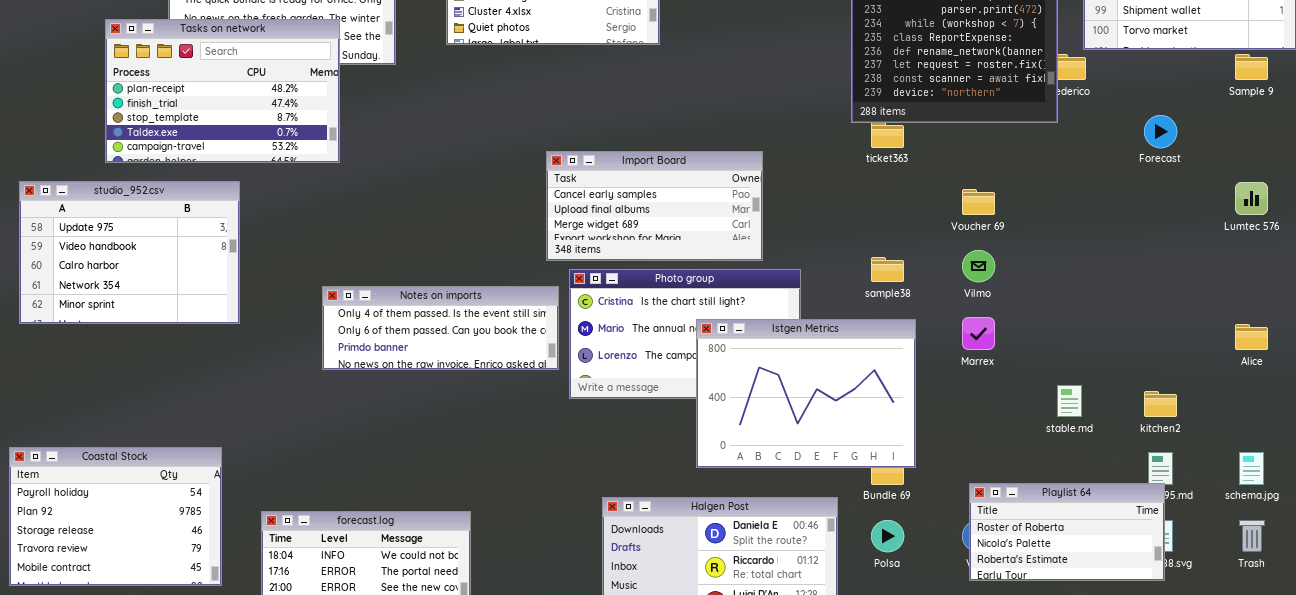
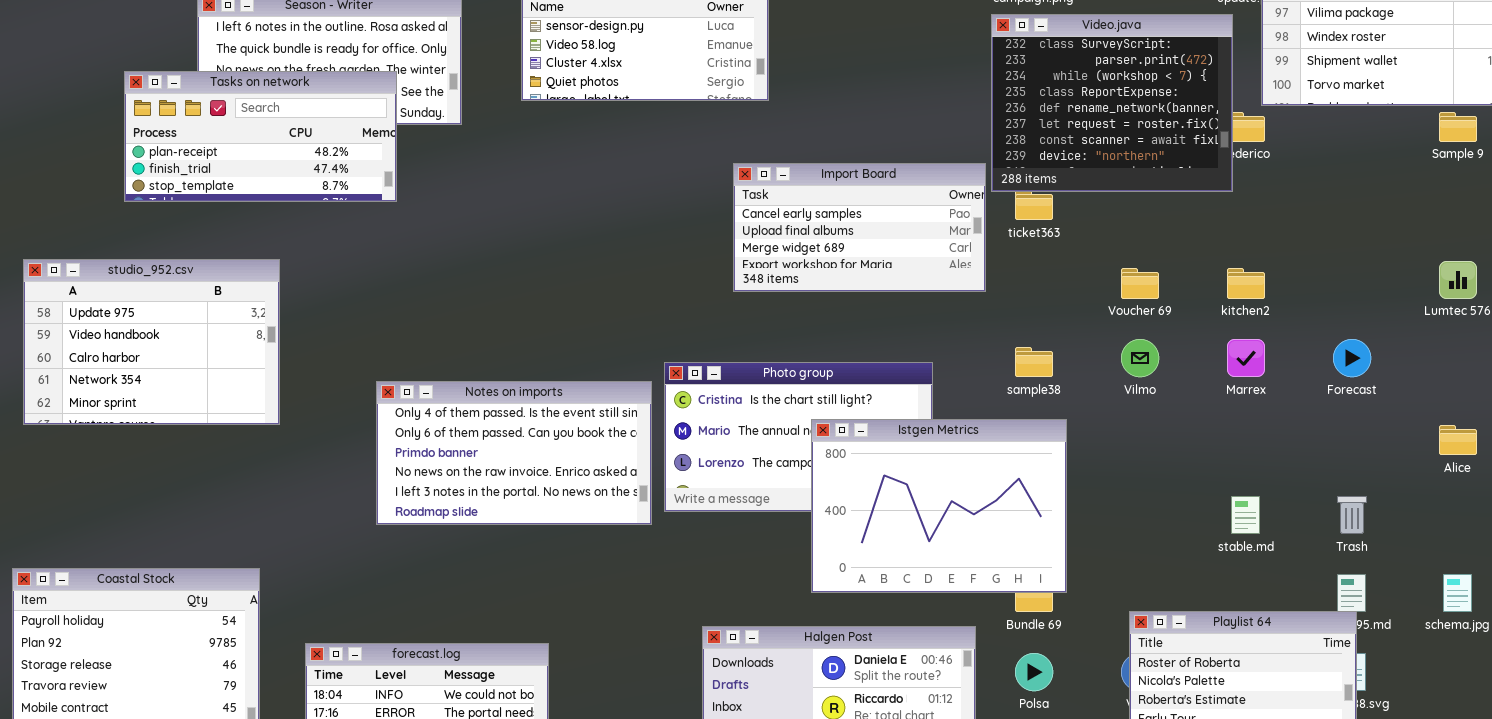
Tasks on network: [105,19,340,163] -> [124,71,397,202], resized
Forecast: [1144,115,1177,148] -> [1333,339,1371,377], moved
Import Board: [546,151,763,261] -> [733,163,986,292], moved
Notes on imports: [322,286,559,370] -> [376,381,652,525], resized
Marrex: [962,317,995,350] -> [1227,339,1265,377], moved
kitchen2: [1144,391,1177,417] -> [1227,268,1265,299], moved
Trash: [1239,520,1265,552] -> [1337,496,1367,534], moved

